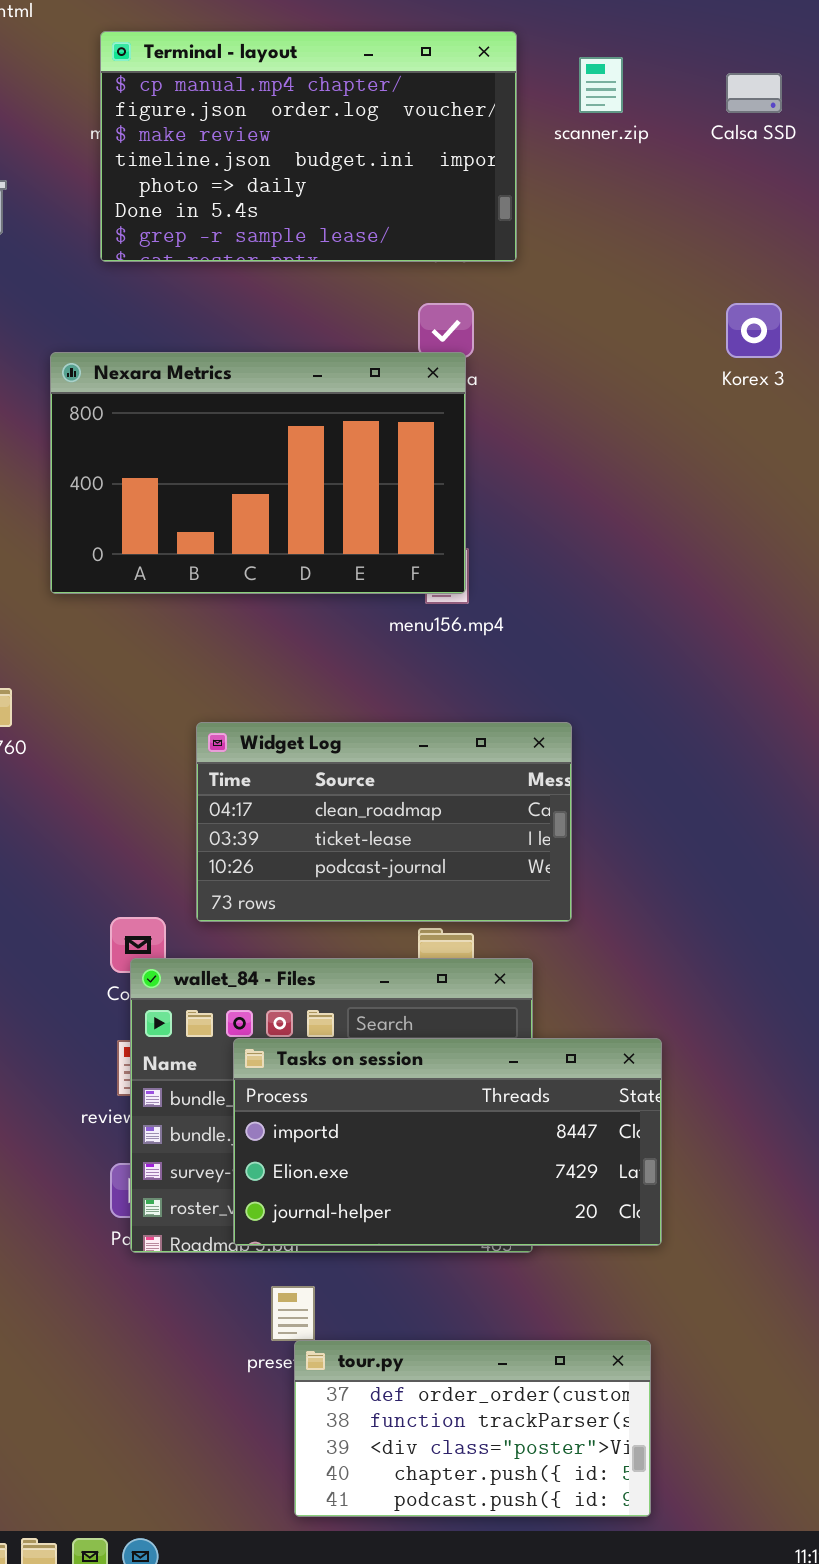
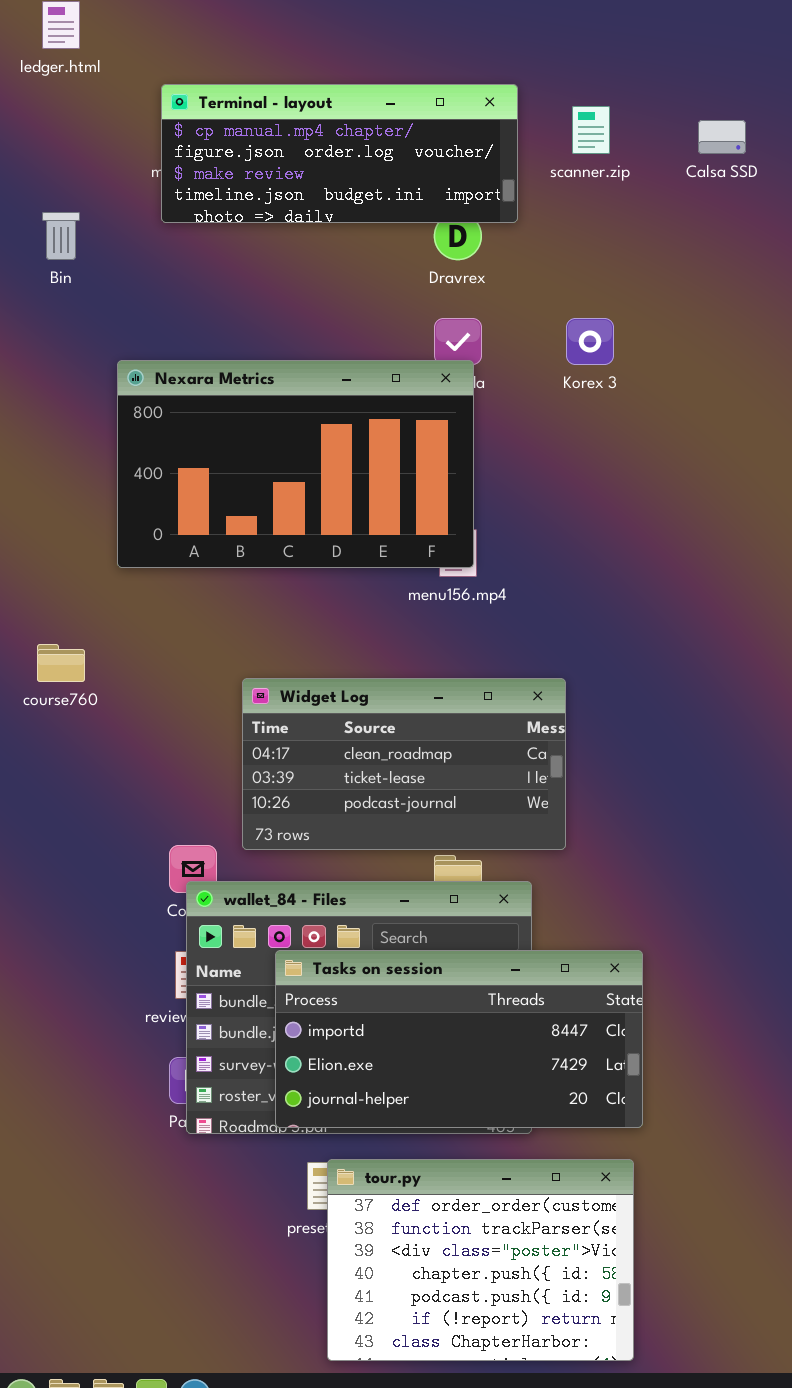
Terminal - layout: [100,31,517,262] -> [161,84,518,223], resized
Korex 3: [726,303,782,358] -> [566,318,614,365], moved
tour.py: [294,1340,651,1517] -> [327,1159,634,1361], resized

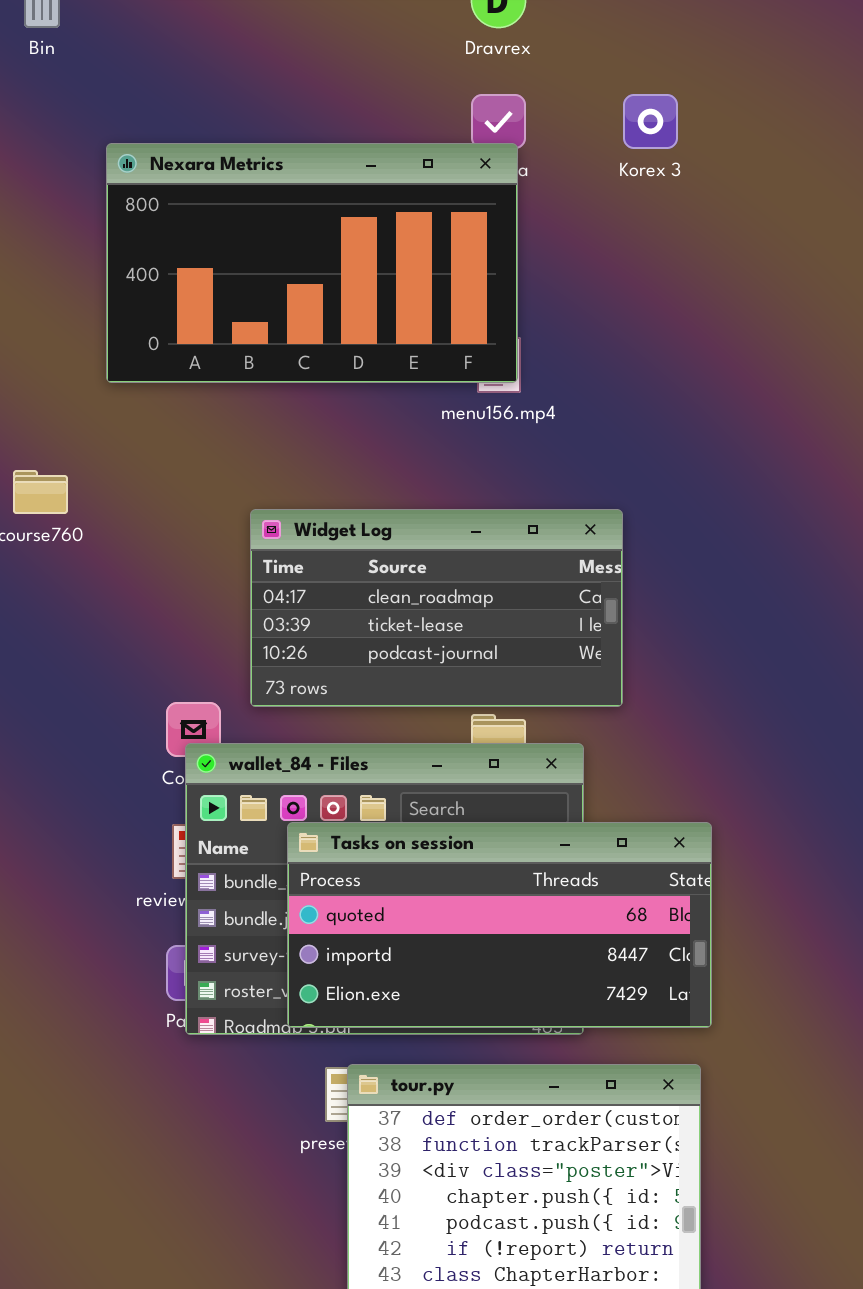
Tasks on session: [275,950,643,1128] -> [287,822,712,1028], scrolled up 1 row

